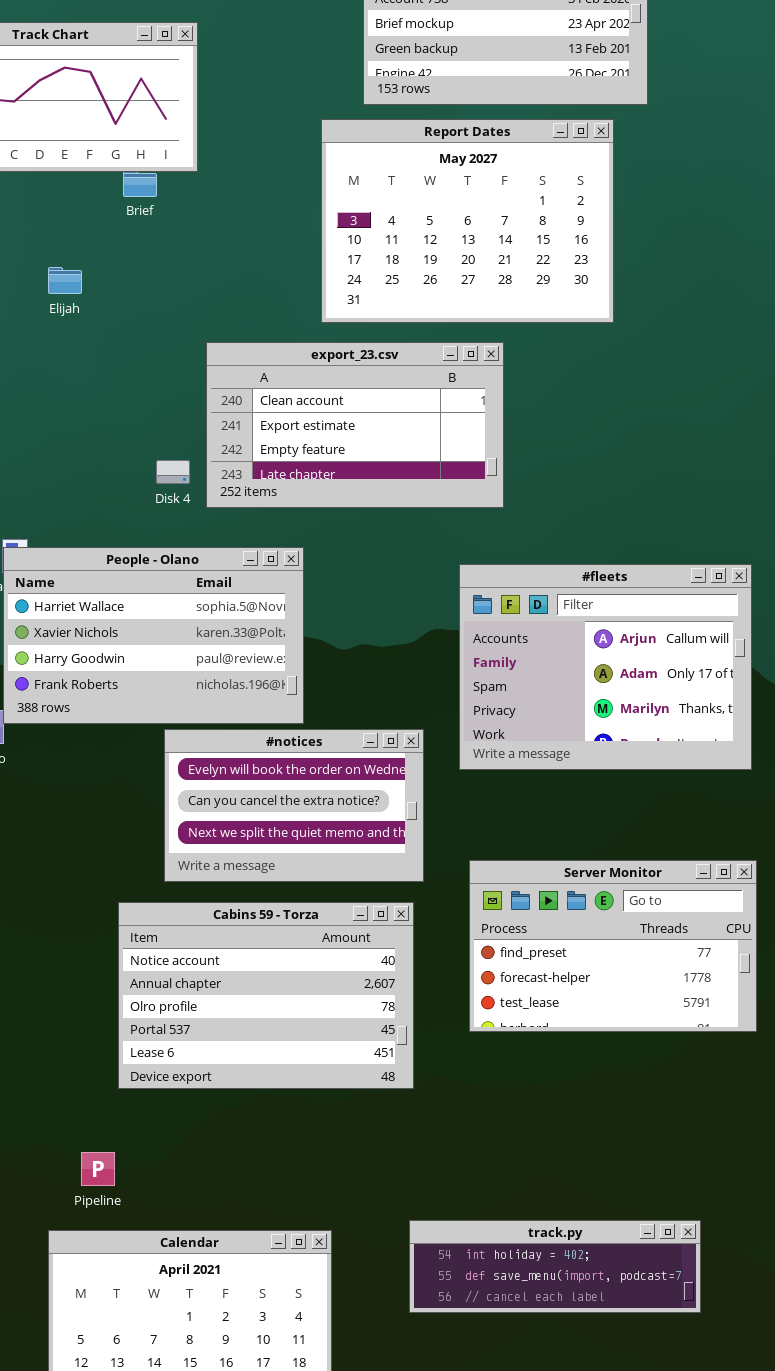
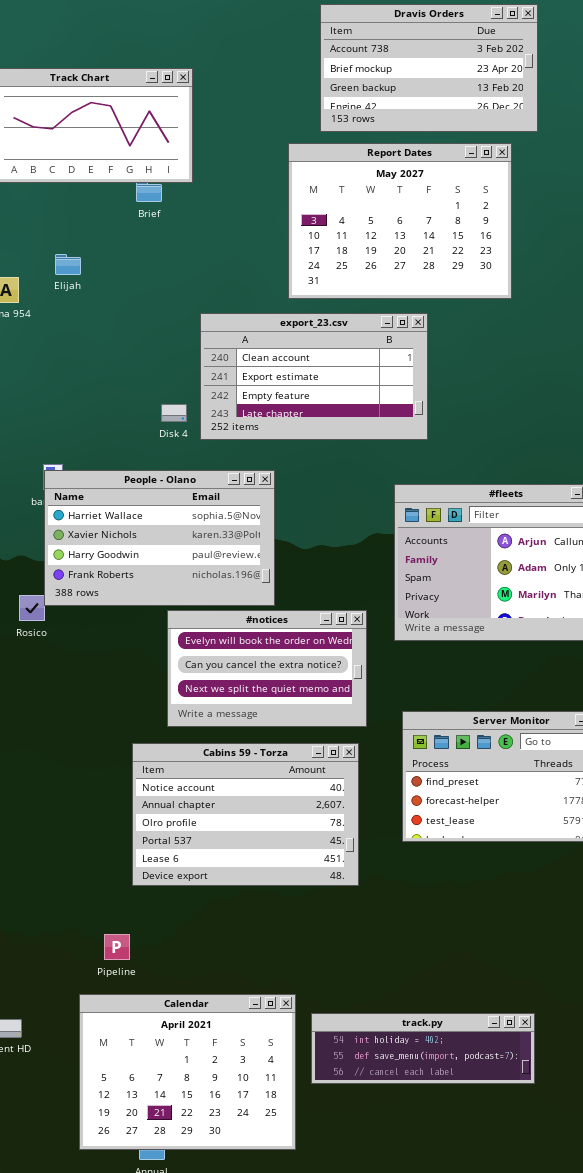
Elijah: [48,267,82,294] -> [55,254,81,275], moved
track.py: [409,1220,701,1313] -> [311,1013,535,1084], moved

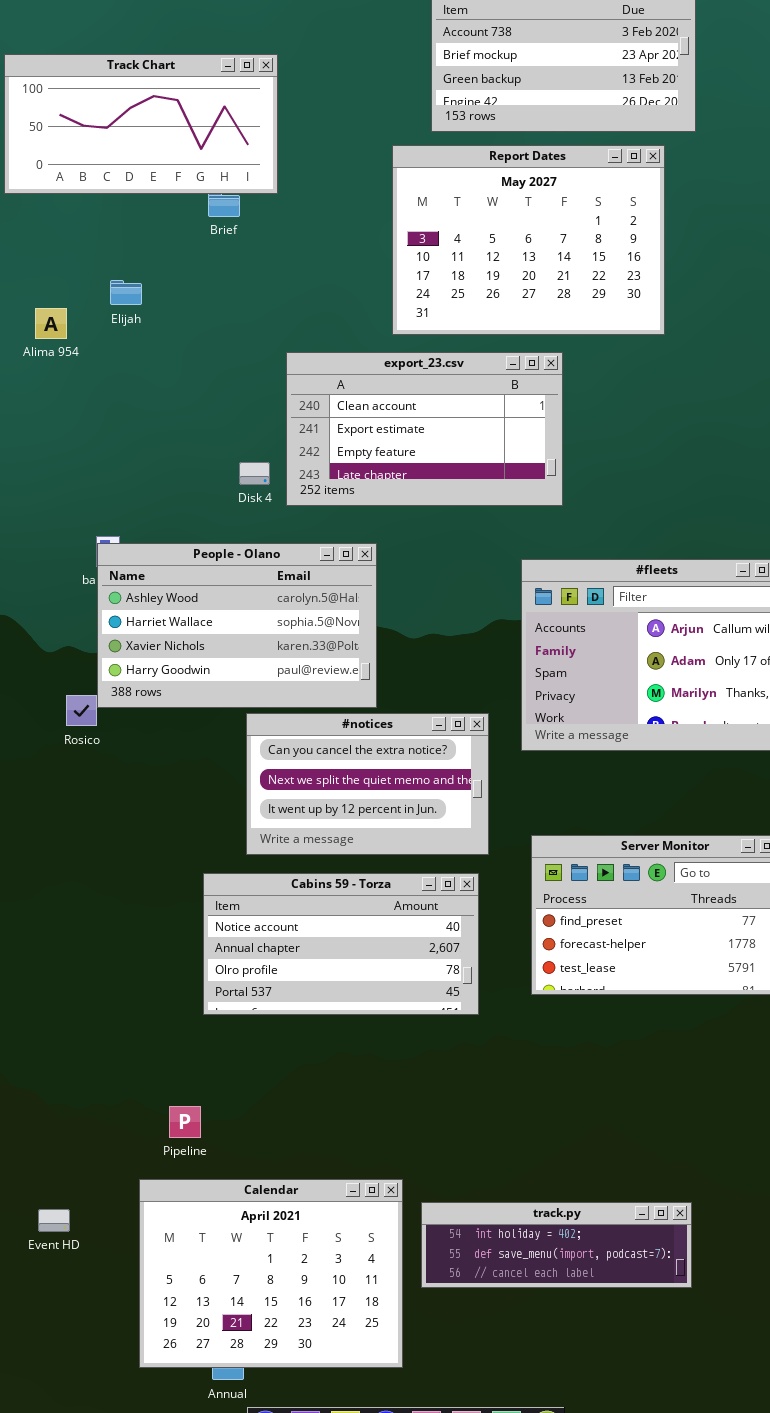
People - Olano: [44,470,275,606] -> [97,543,377,708], scrolled up 1 row
#notices: [167,610,367,727] -> [246,713,489,855], scrolled down 1 row
Cabins 59 - Torza: [132,743,359,886] -> [203,873,479,1015], resized

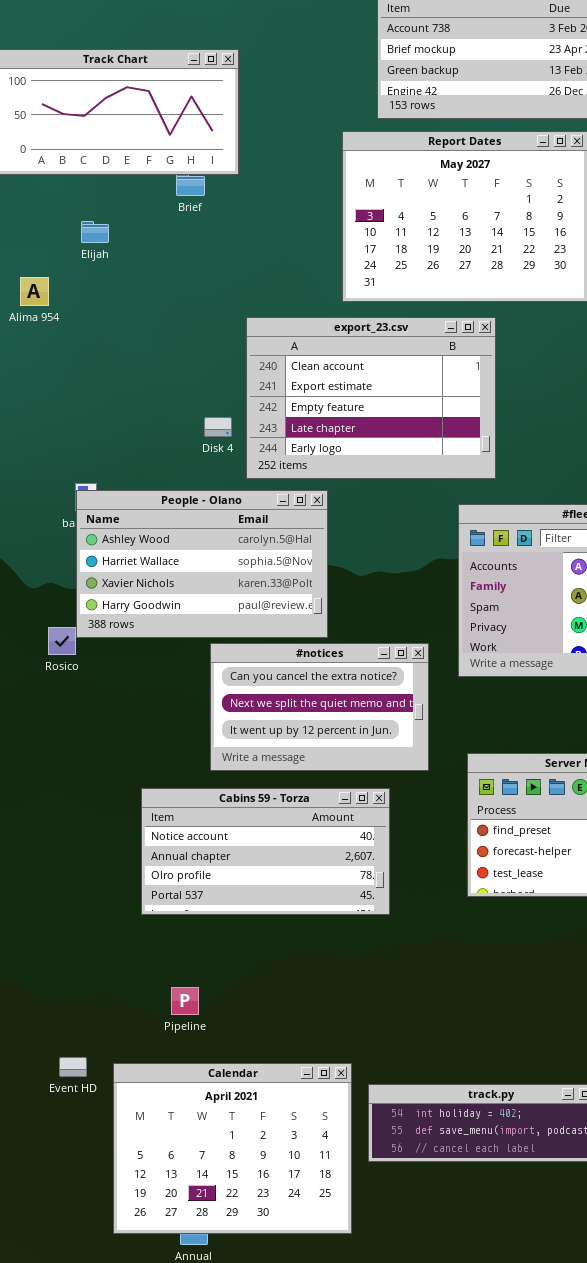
Elijah: [110,280,142,305] -> [81,221,109,243], moved
export_23.csv: [286,352,563,506] -> [246,317,496,479], resized
Cabins 59 - Torza: [203,873,479,1015] -> [141,788,390,915], moved
Pipeline: [169,1106,201,1138] -> [171,987,199,1015], moved
Event HD: [38,1209,70,1232] -> [59,1057,87,1077], moved

